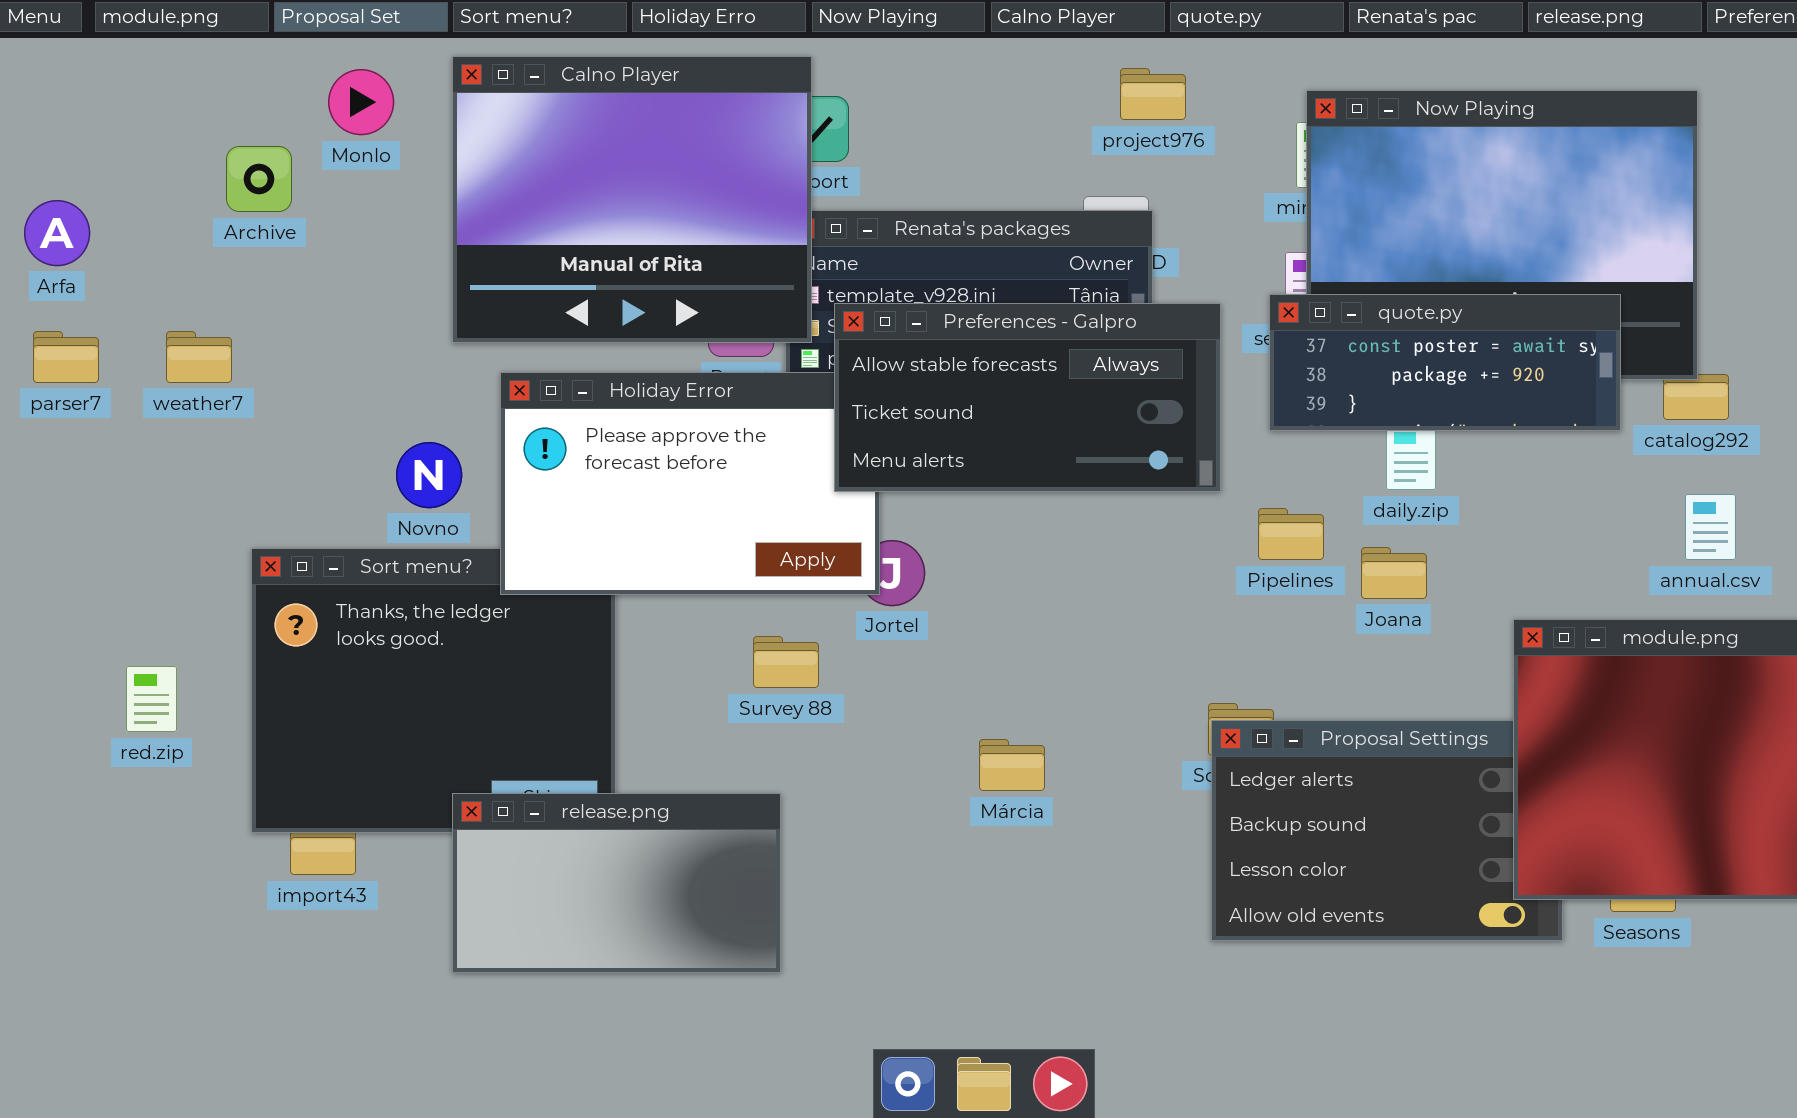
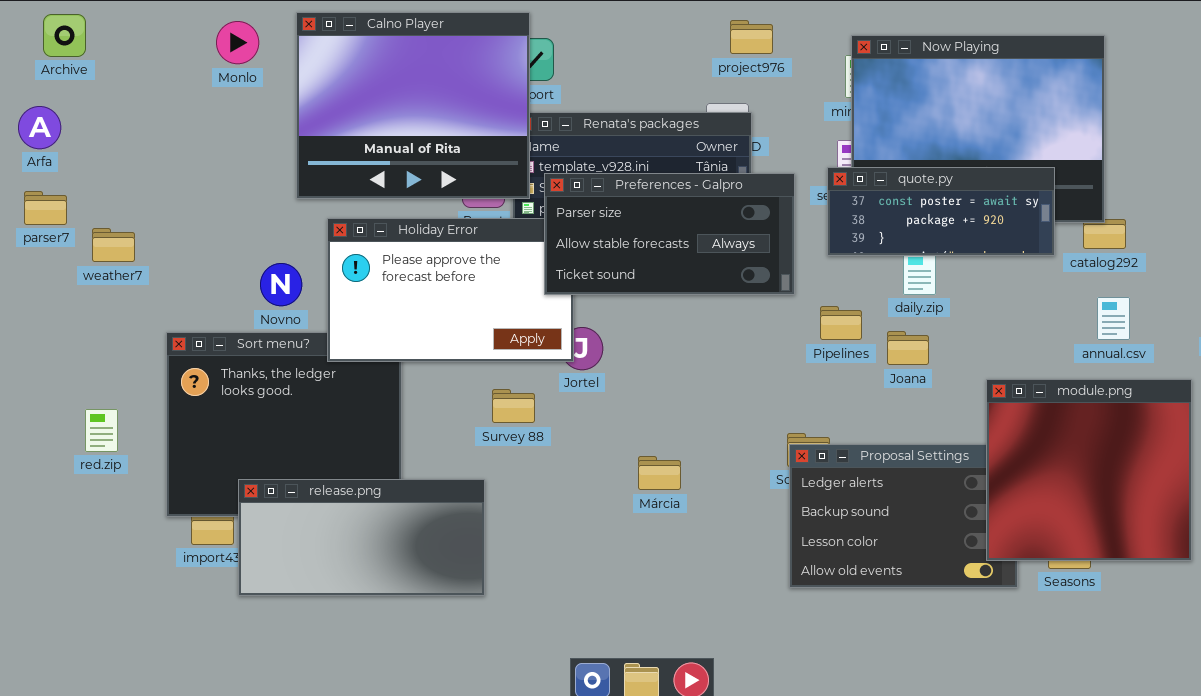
Archive: [226,146,292,212] -> [43,14,86,57], moved
Preferences - Galpro: [834,303,1221,492] -> [544,173,795,295], scrolled up 1 row
weather7: [166,331,232,383] -> [92,228,135,262], moved
release.png: [452,793,781,973] -> [238,479,485,596], moved, resized

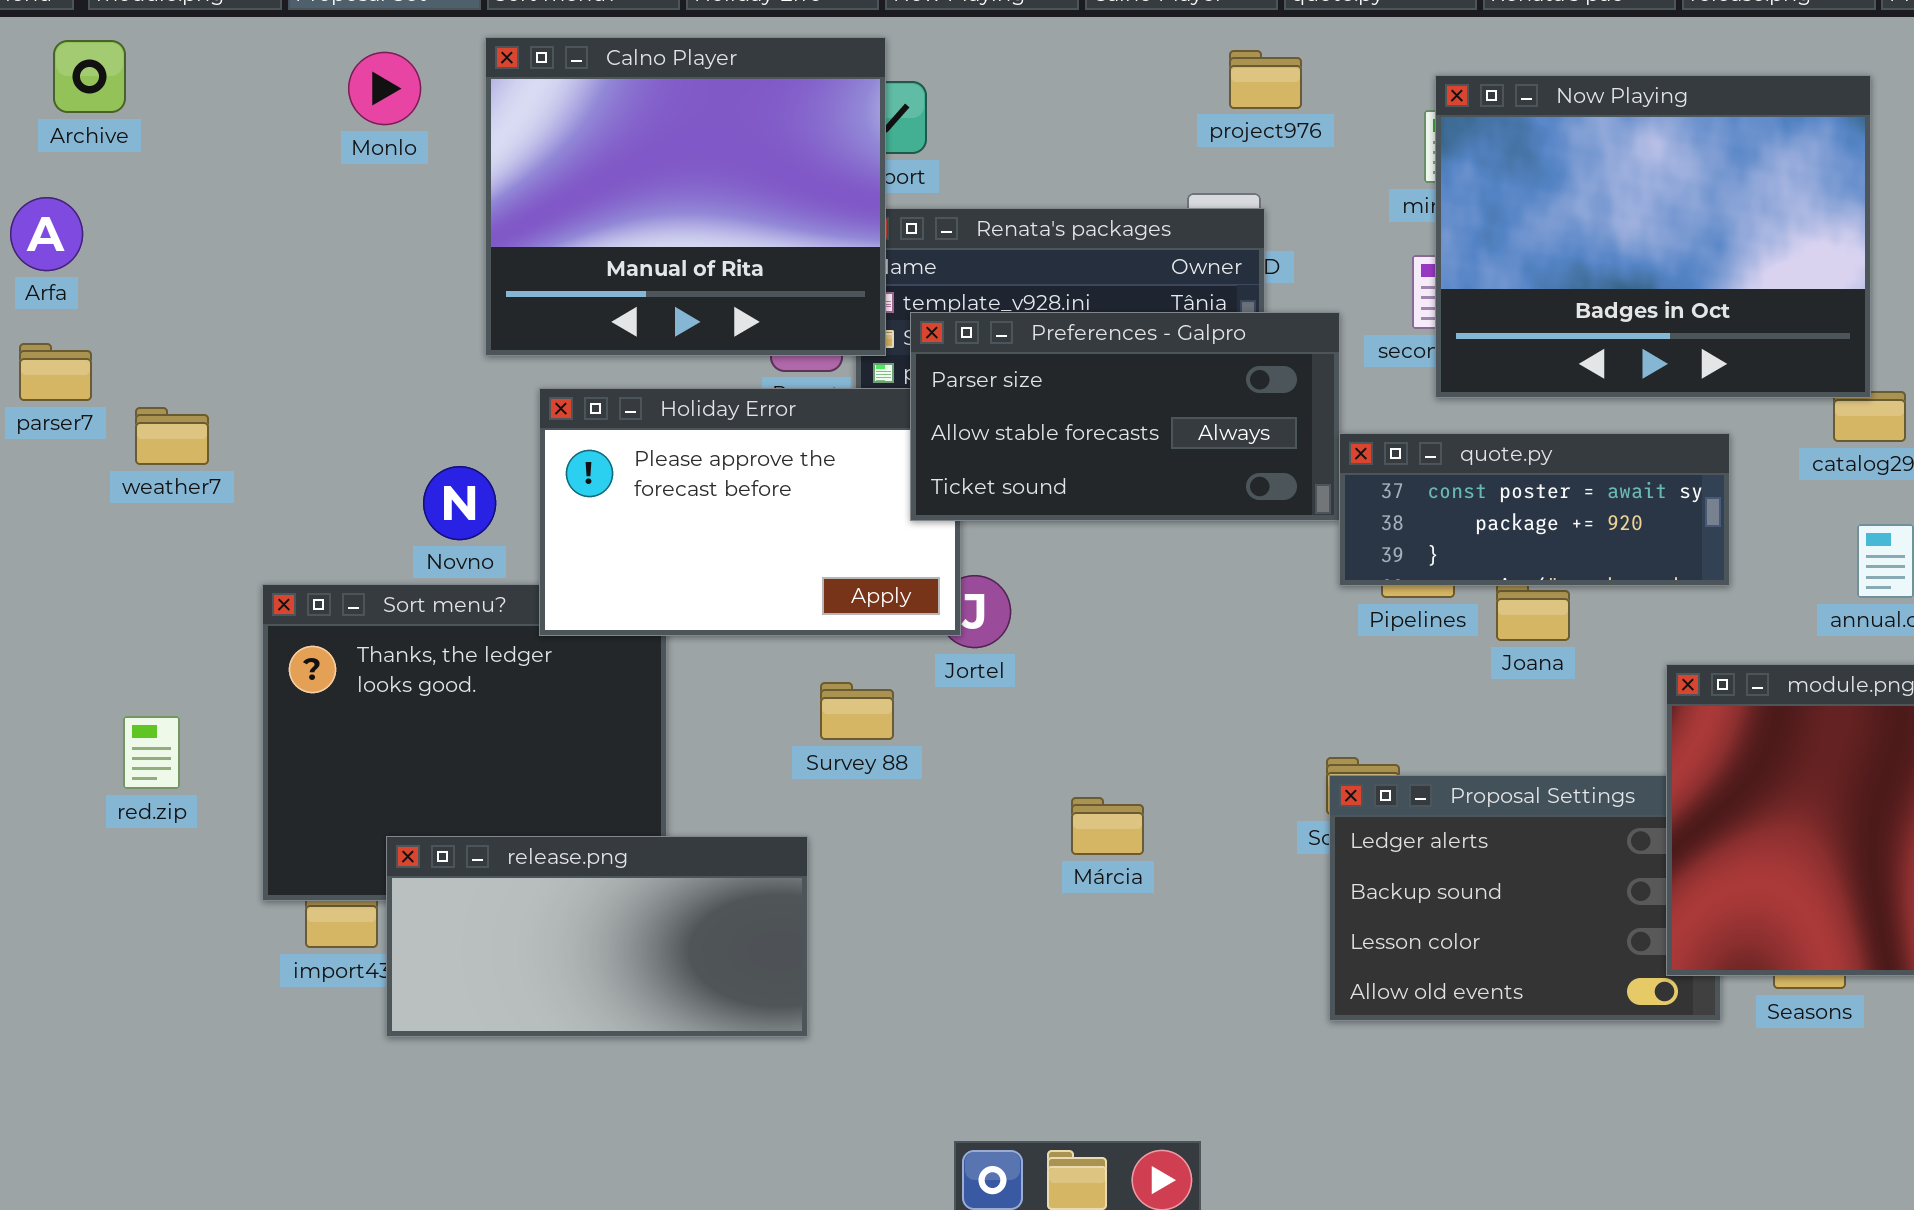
quote.py: [827,167,1055,256] -> [1339,433,1730,586], moved

